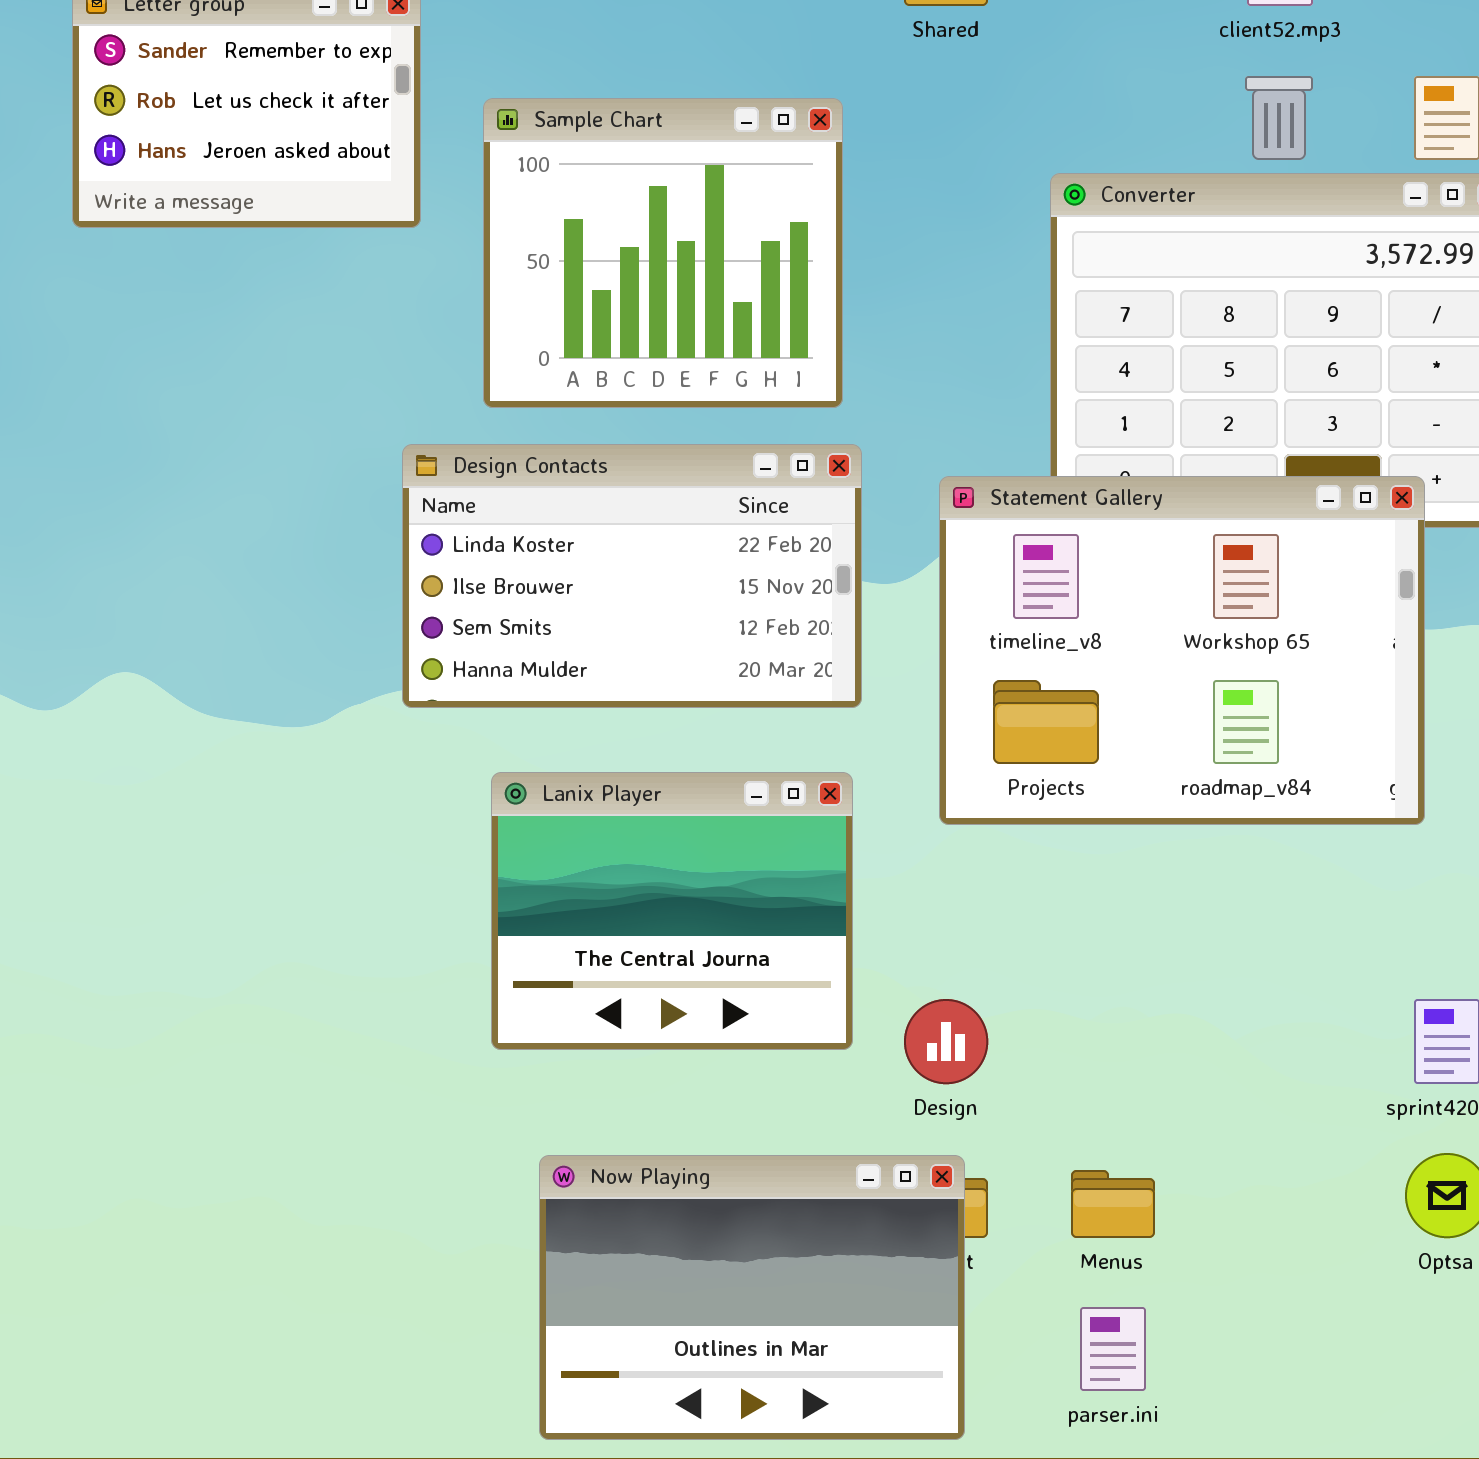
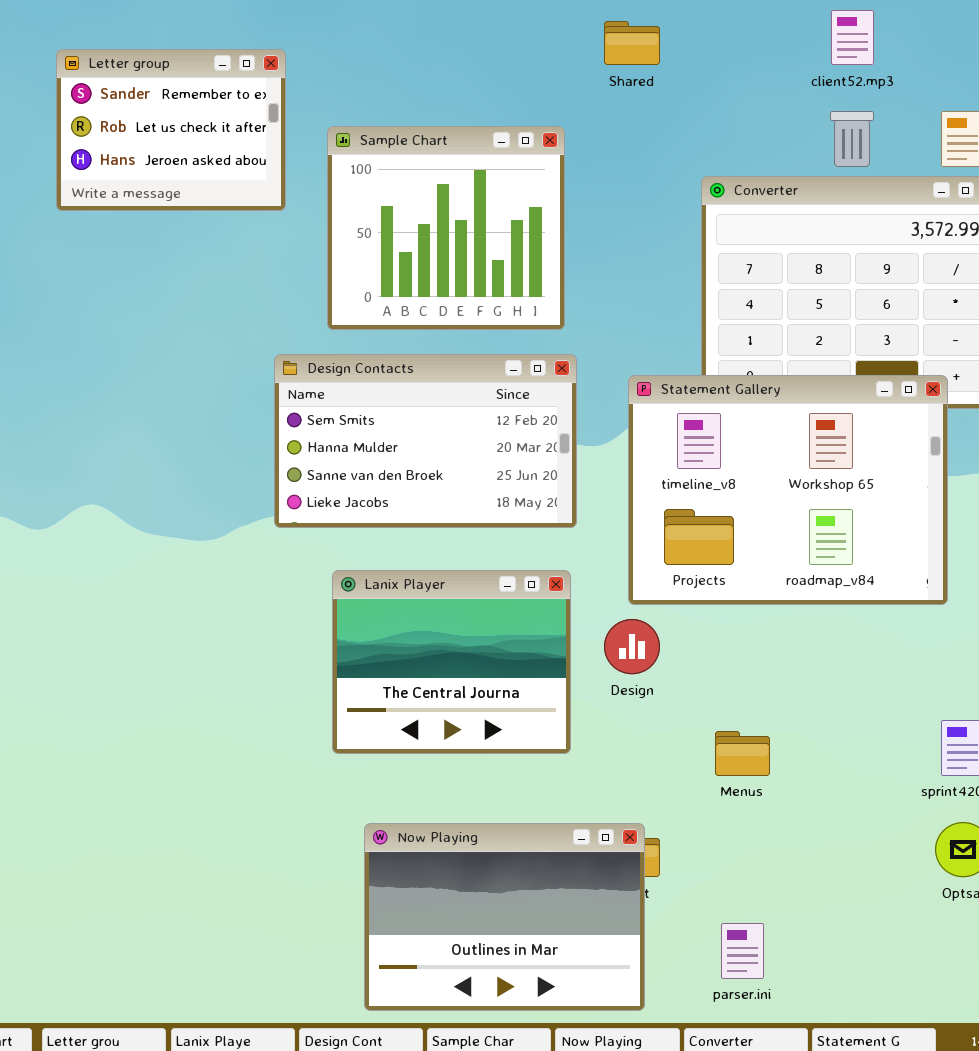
Design Contacts: [402,444,862,708] -> [274,354,577,528], scrolled down 2 rows
Design: [904,999,988,1084] -> [604,619,660,674], moved
Menus: [1071,1170,1155,1238] -> [715,731,770,776], moved

